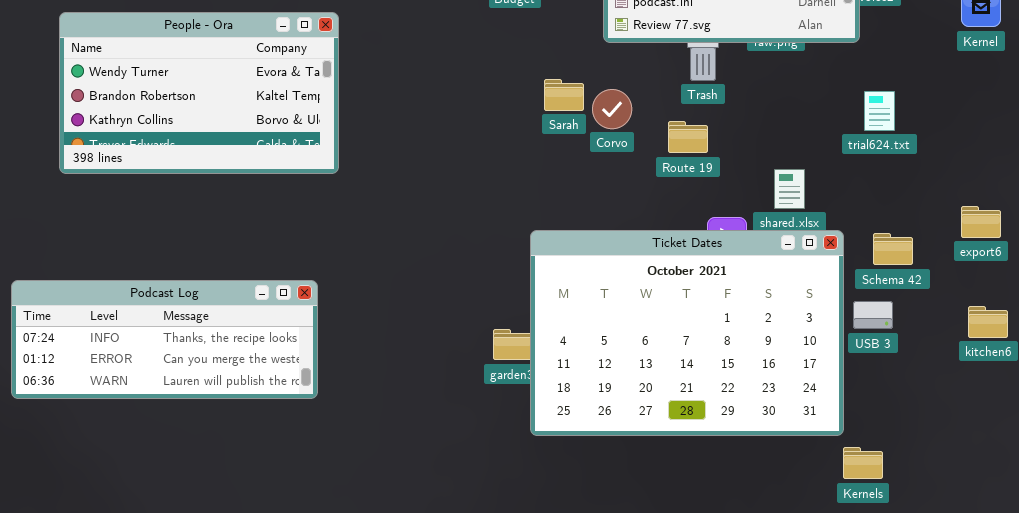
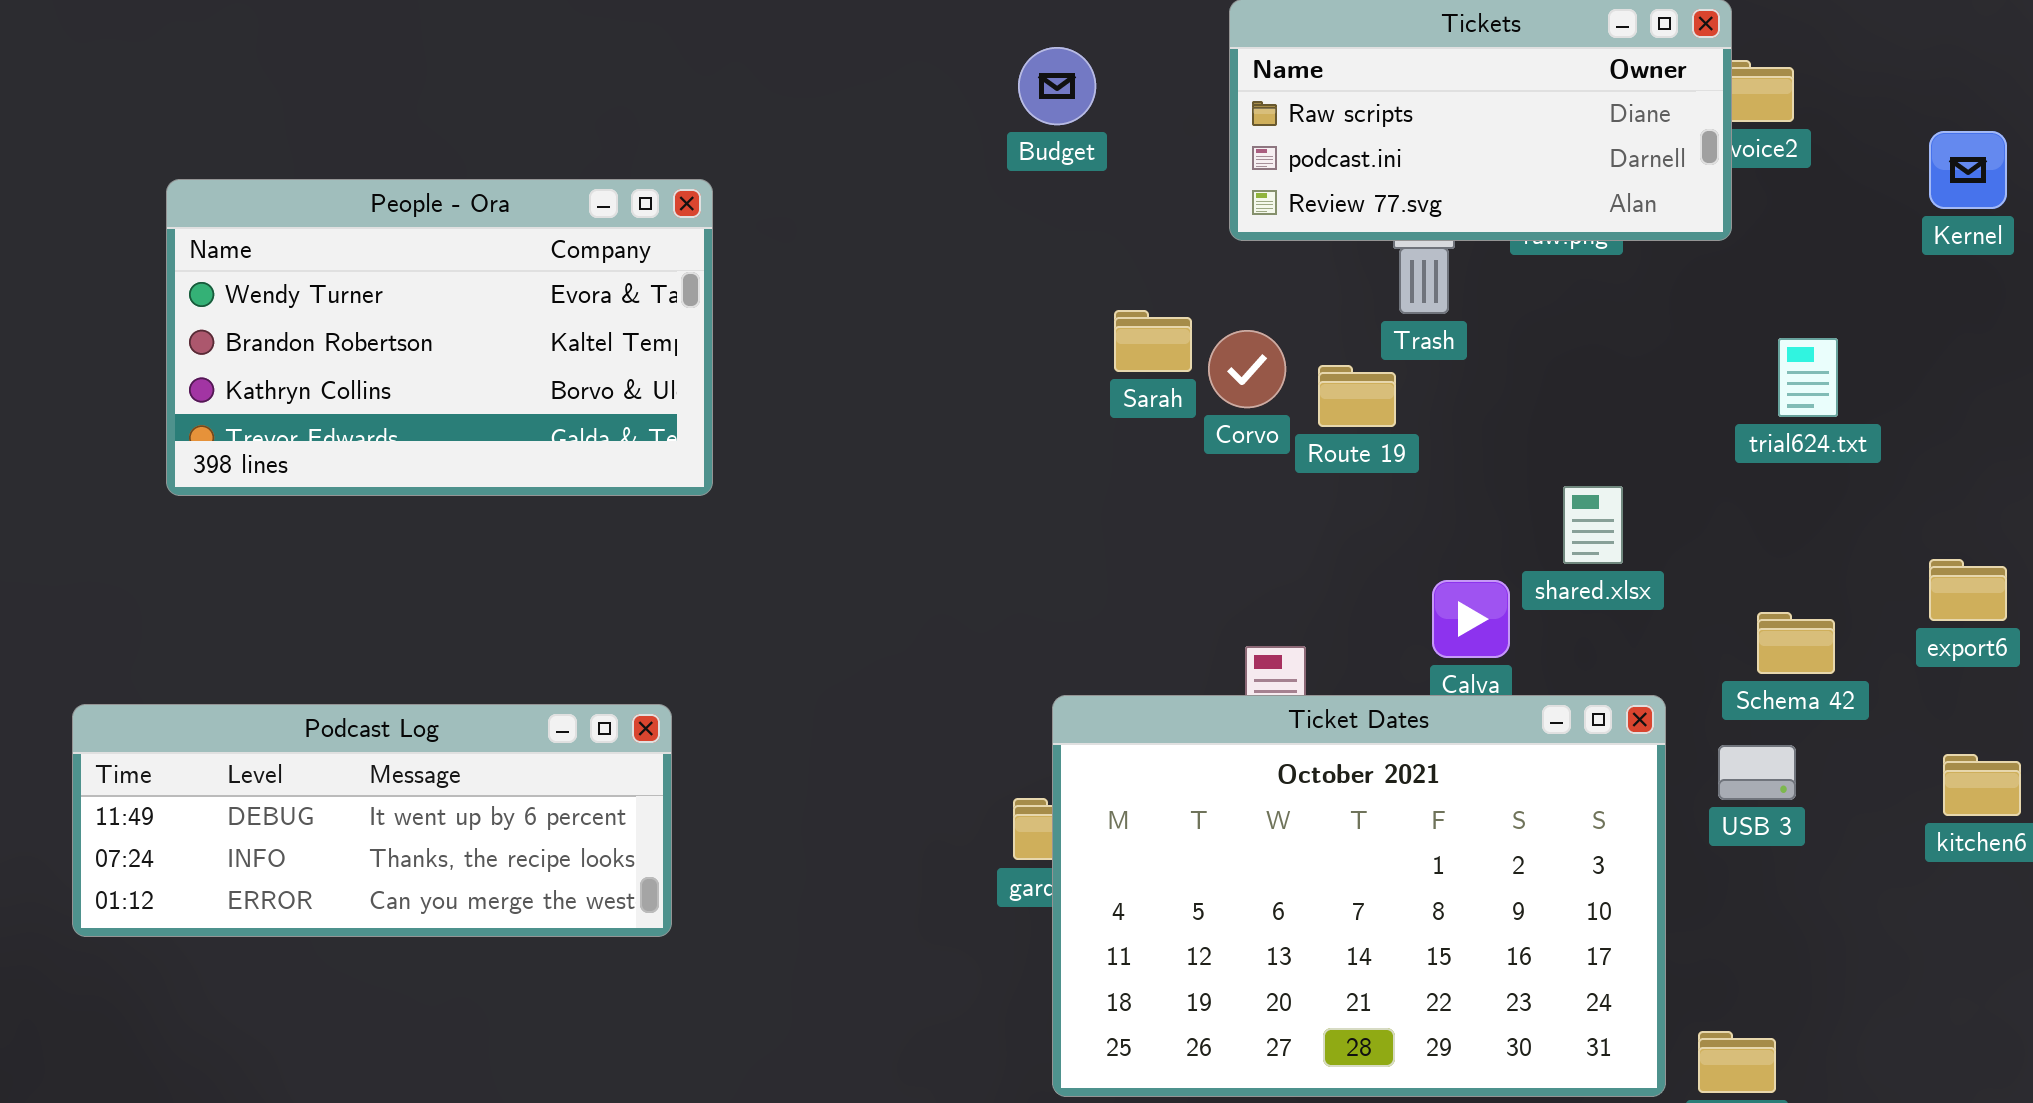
trial624.txt: [864,91,895,131] -> [1778,338,1838,417], moved
Route 19: [668,121,708,153] -> [1318,365,1396,427], moved
Ticket Dates: [530,230,844,436] -> [1052,695,1666,1097], moved
Podcast Log: [11,280,318,399] -> [72,704,672,937], scrolled up 1 row

